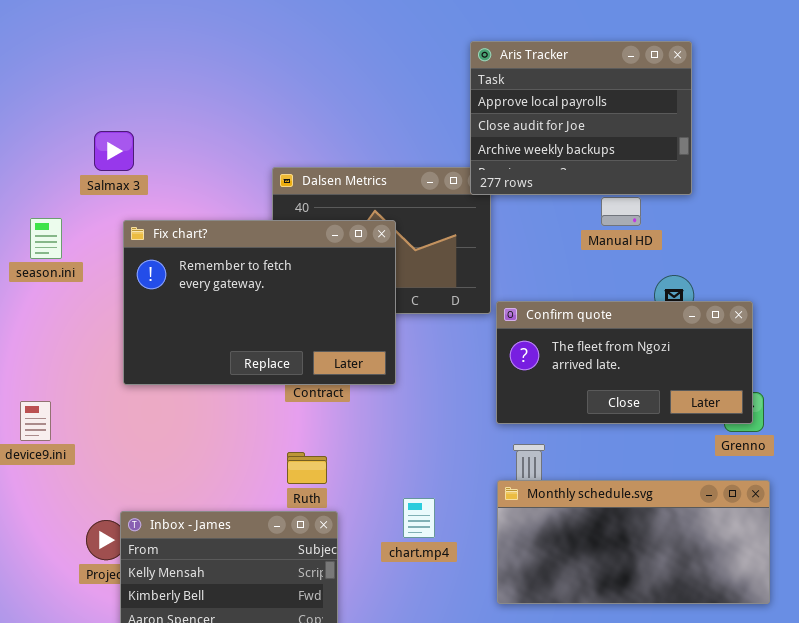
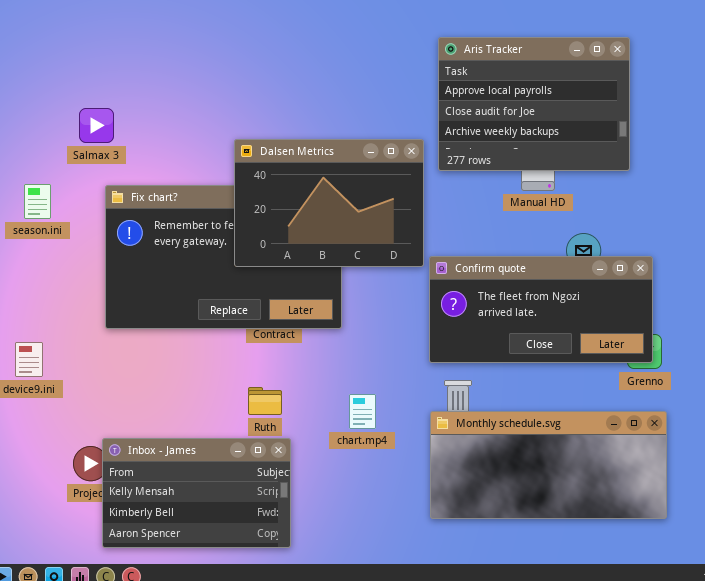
Aris Tracker: [470,41,692,195] -> [438,37,630,171], moved
Dalsen Metrics: [272,167,491,314] -> [234,139,424,267], raised
chart.mp4: [403,498,435,538] -> [349,394,376,429], moved

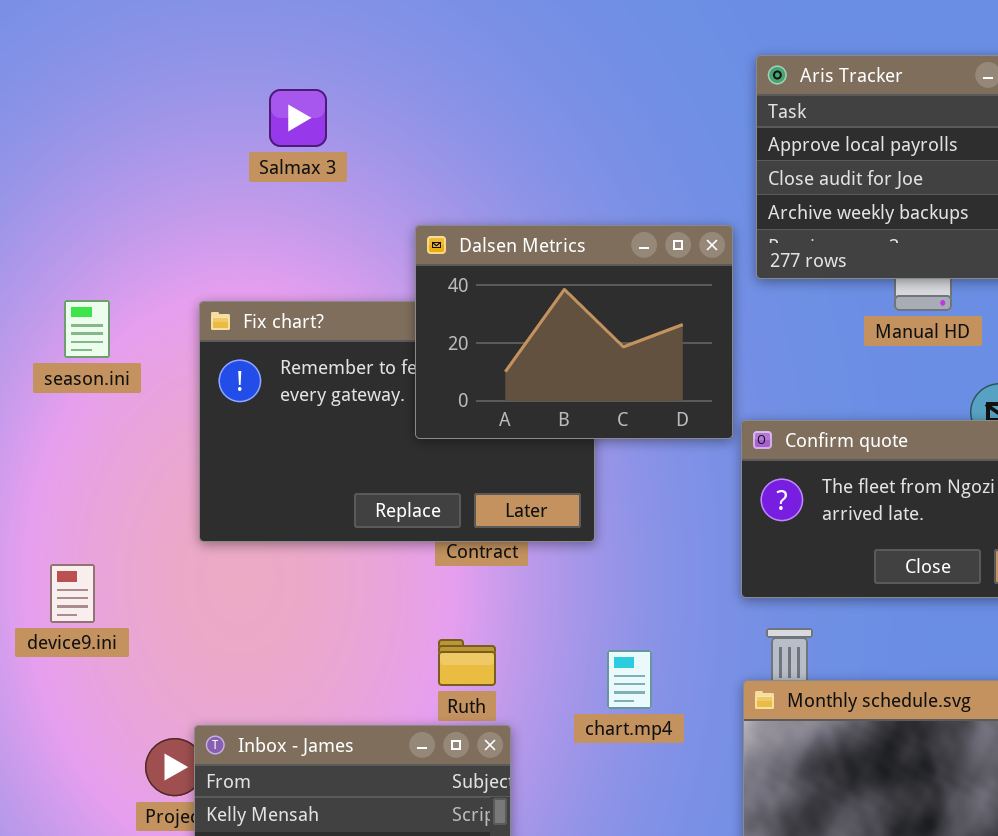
Salmax 3: [79,108,114,143] -> [269,89,327,147], moved

